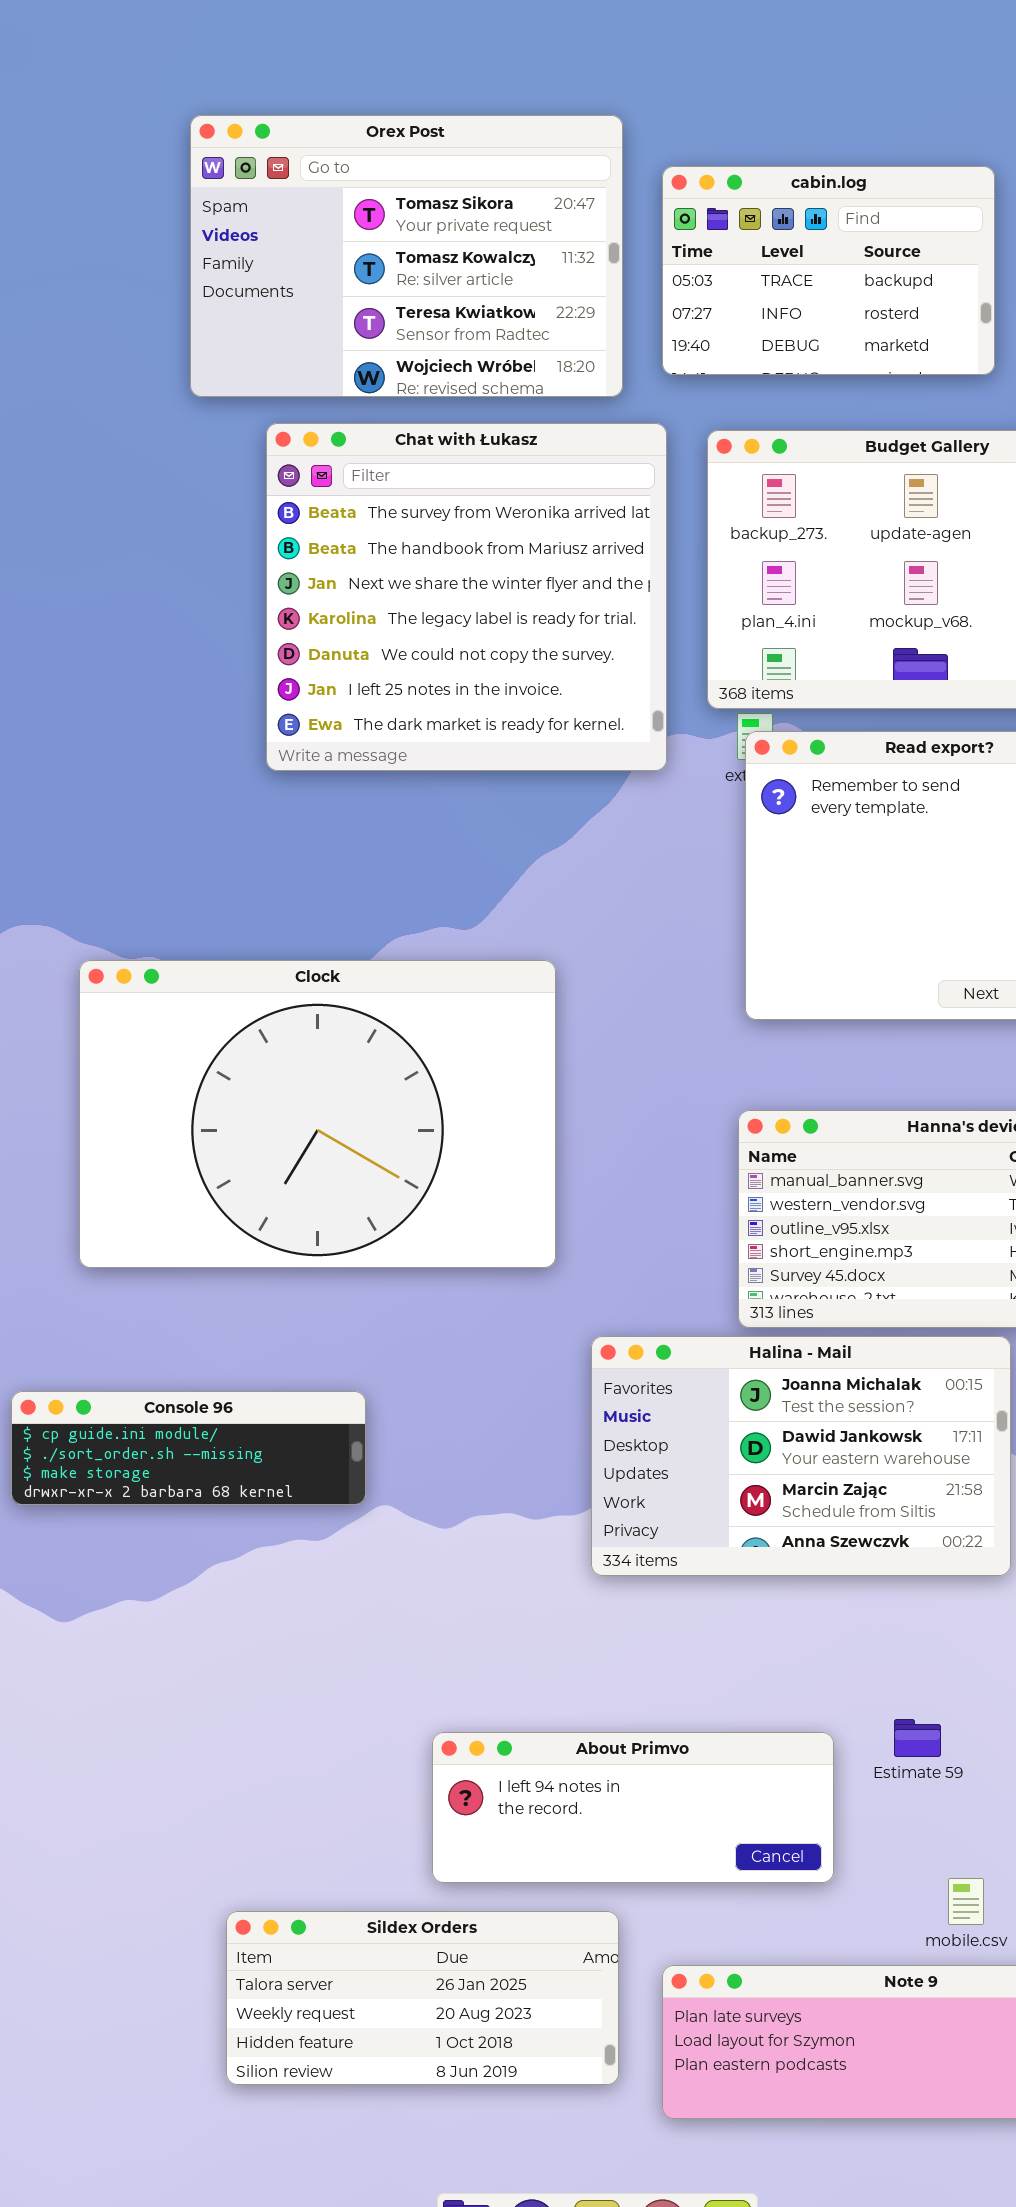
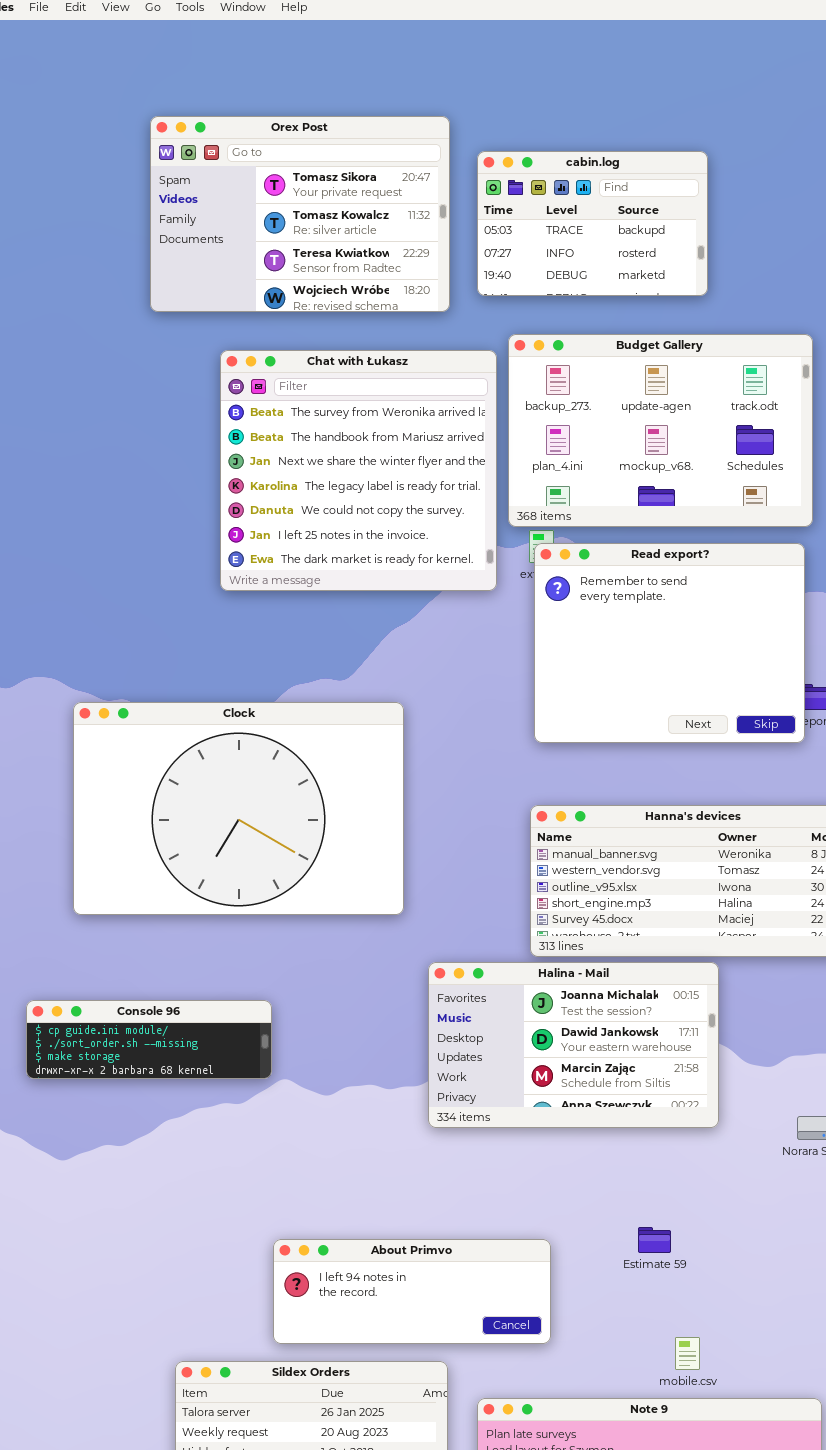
Chat with Łukasz: [266,423,667,771] -> [220,350,497,591], moved
About Primvo: [432,1732,834,1883] -> [273,1239,551,1344], moved

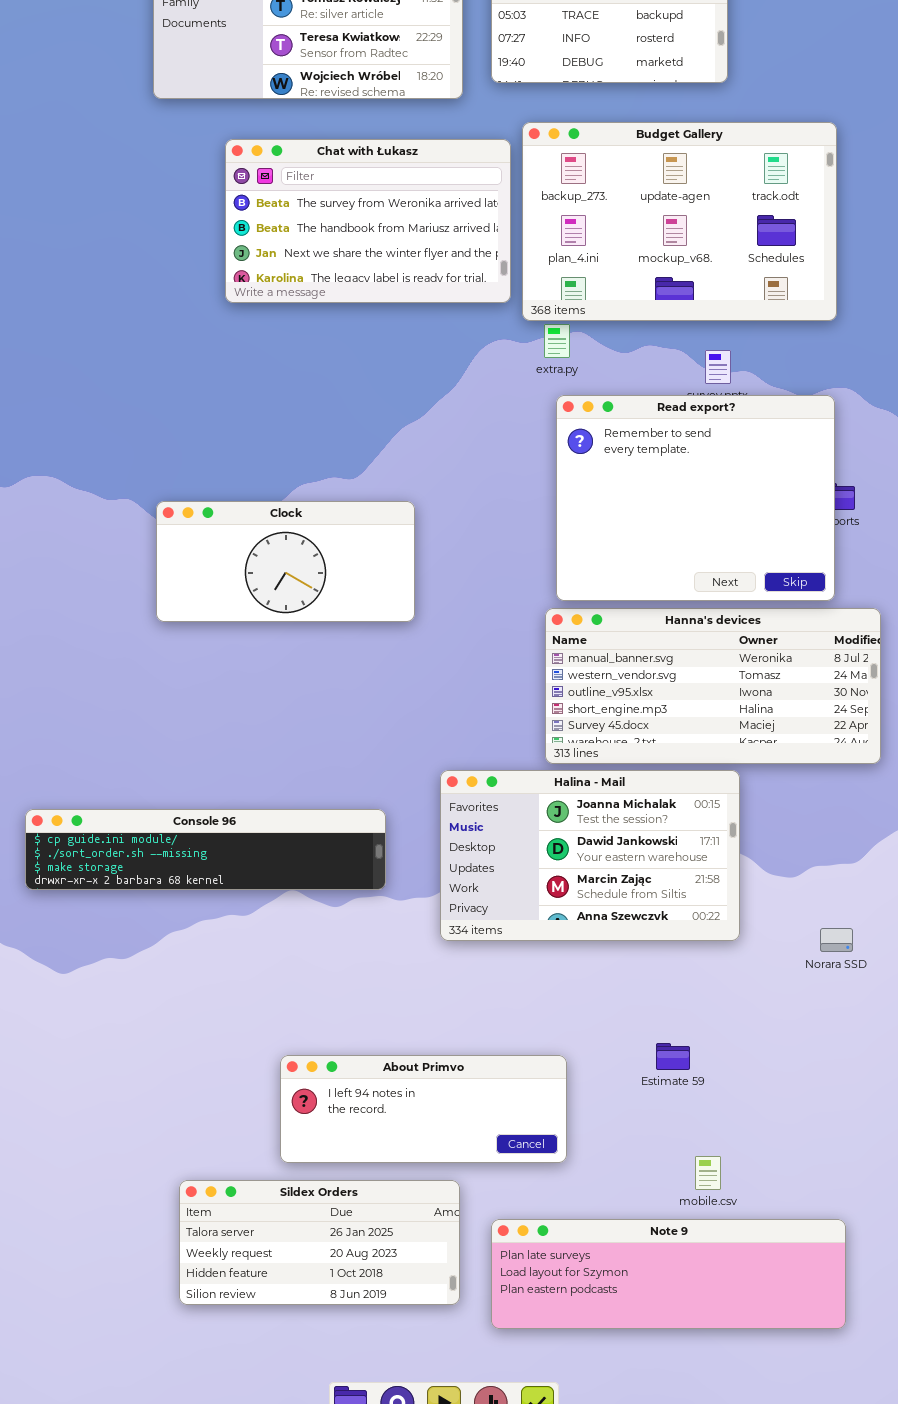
Chat with Łukasz: [220,350,497,591] -> [225,139,511,303], resized
Read export?: [534,543,805,743] -> [556,395,835,601], moved
Clock: [73,702,404,915] -> [156,501,415,622], resized
Console 96: [26,1000,272,1079] -> [25,809,386,890], resized

